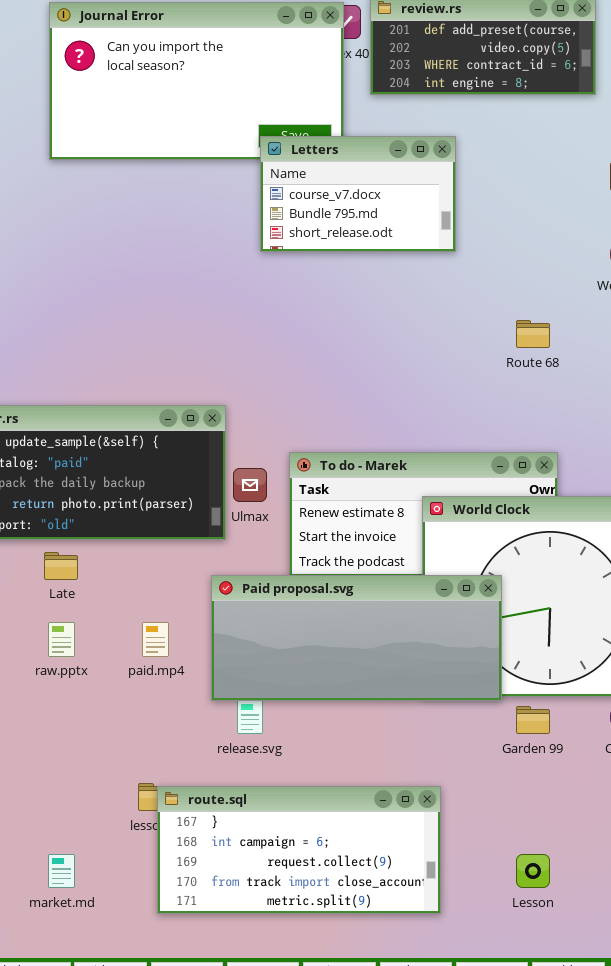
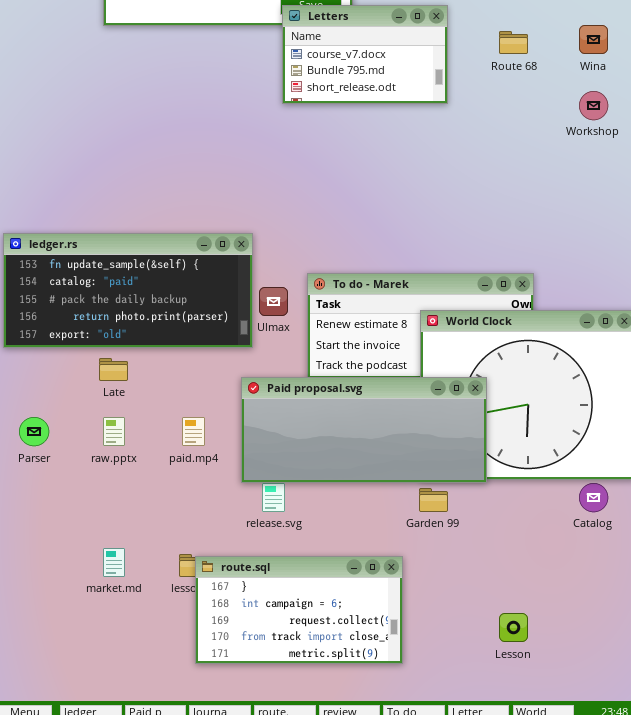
Route 68: [516,320,550,348] -> [499,31,528,54], moved
Garden 99: [516,706,550,734] -> [419,488,448,512], moved
route.sql: [157,786,441,914] -> [195,556,403,664], resized
market.md: [48,854,75,888] -> [103,548,125,577], moved

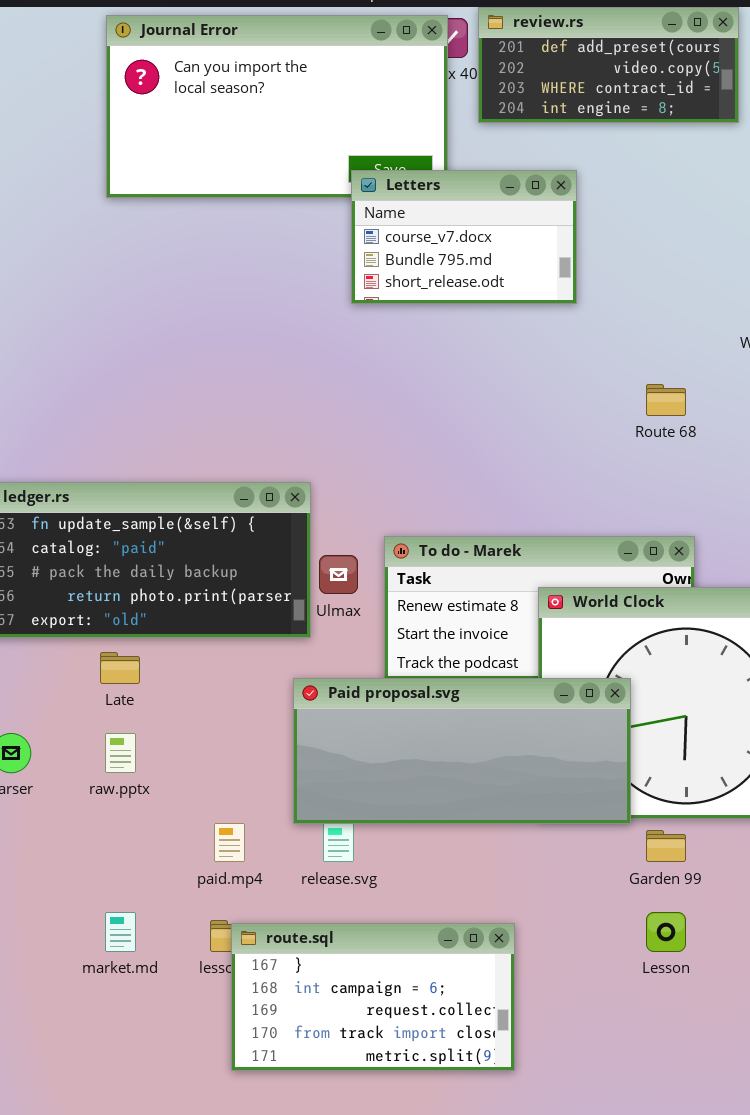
Route 68: [499,31,528,54] -> [646,384,686,416], moved
paid.mp4: [182,417,205,446] -> [214,823,245,862], moved
Garden 99: [419,488,448,512] -> [646,830,686,862], moved
Lesson: [499,613,528,642] -> [646,912,686,952], moved

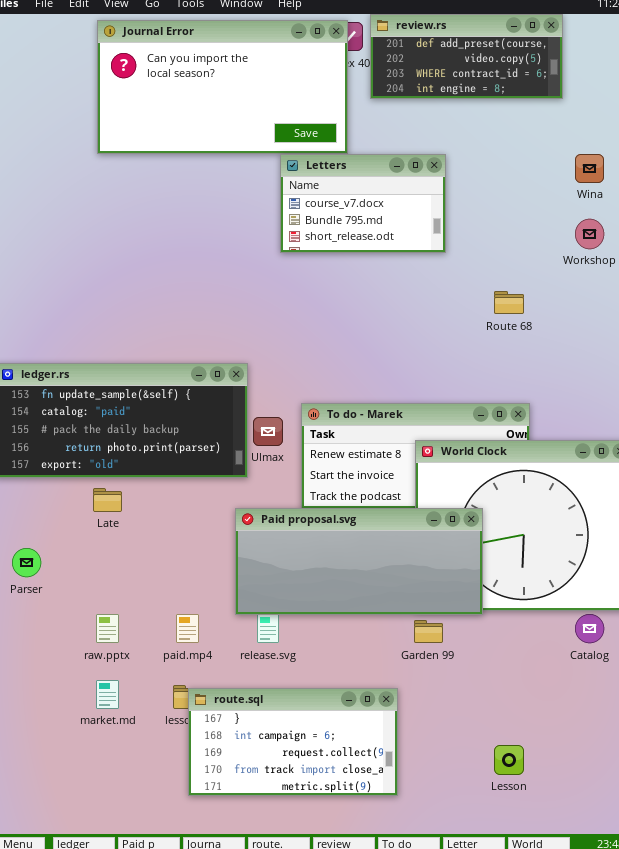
Letters: [351,170,577,304] -> [280,154,446,253], moved
raw.pptx: [105,733,136,773] -> [96,614,119,643], moved
Garden 99: [646,830,686,862] -> [414,620,443,643], moved
Lesson: [646,912,686,952] -> [494,745,524,775], moved

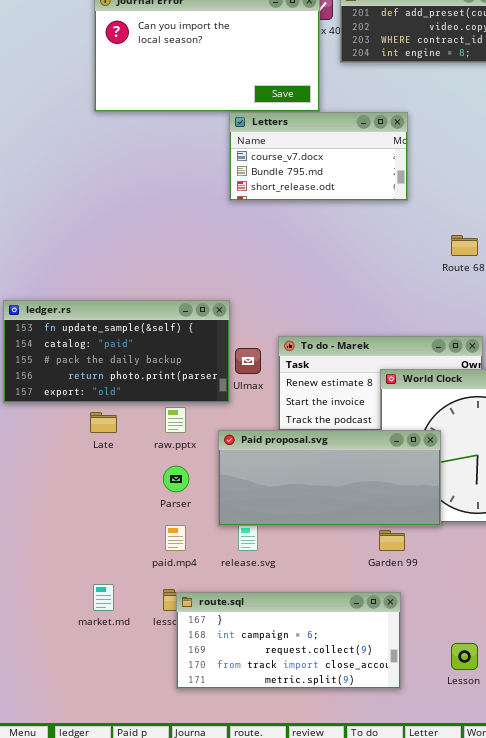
Letters: [280,154,446,253] -> [229,112,408,201], resized
Parser: [12,548,41,577] -> [163,466,189,492], moved
raw.pptx: [96,614,119,643] -> [165,407,186,433], moved
route.sql: [188,688,398,796] -> [176,592,401,689], resized

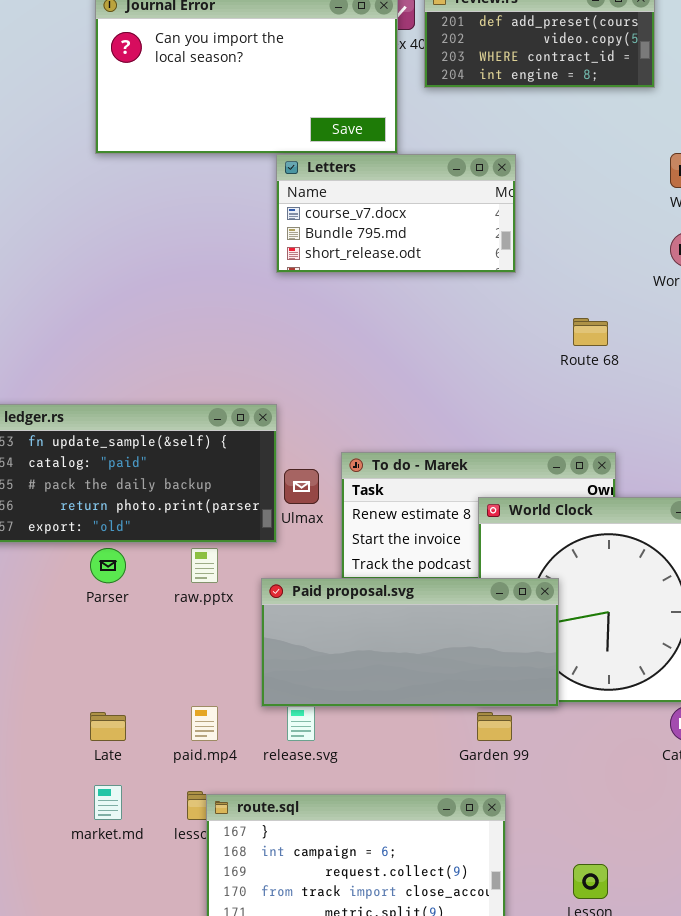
Late: [90,412,117,433] -> [90,712,126,741], moved
Parser: [163,466,189,492] -> [90,548,126,583], moved

